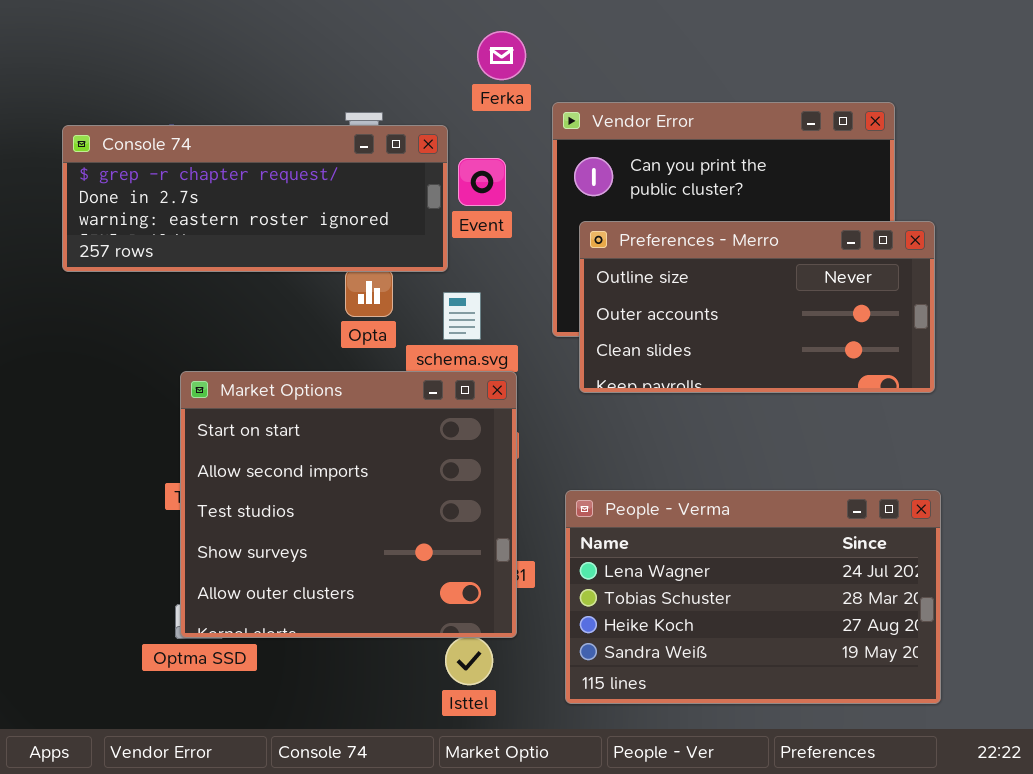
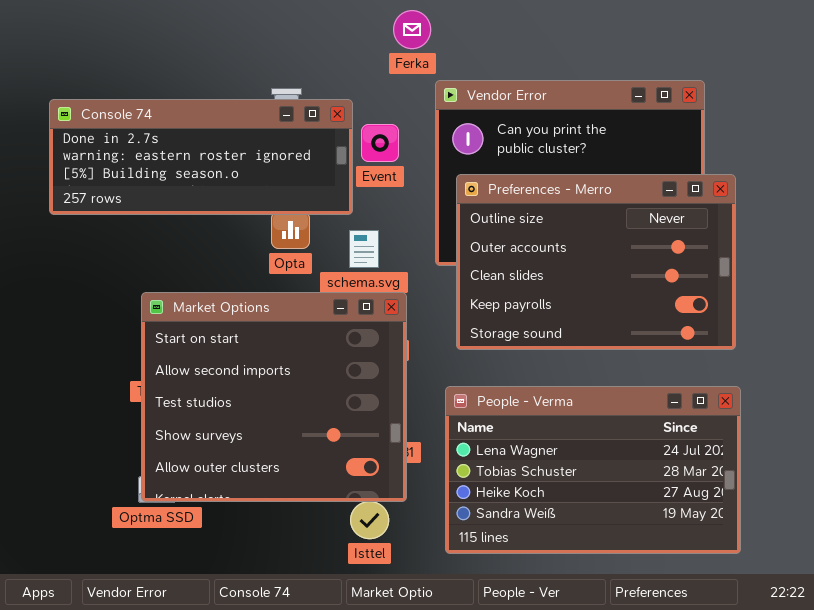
Ferka: [477,31,526,80] -> [393,10,431,49], moved
Console 74: [62,125,448,272] -> [49,99,353,215], scrolled down 1 row
Preferences - Merro: [579,221,935,393] -> [456,174,736,350], resized

